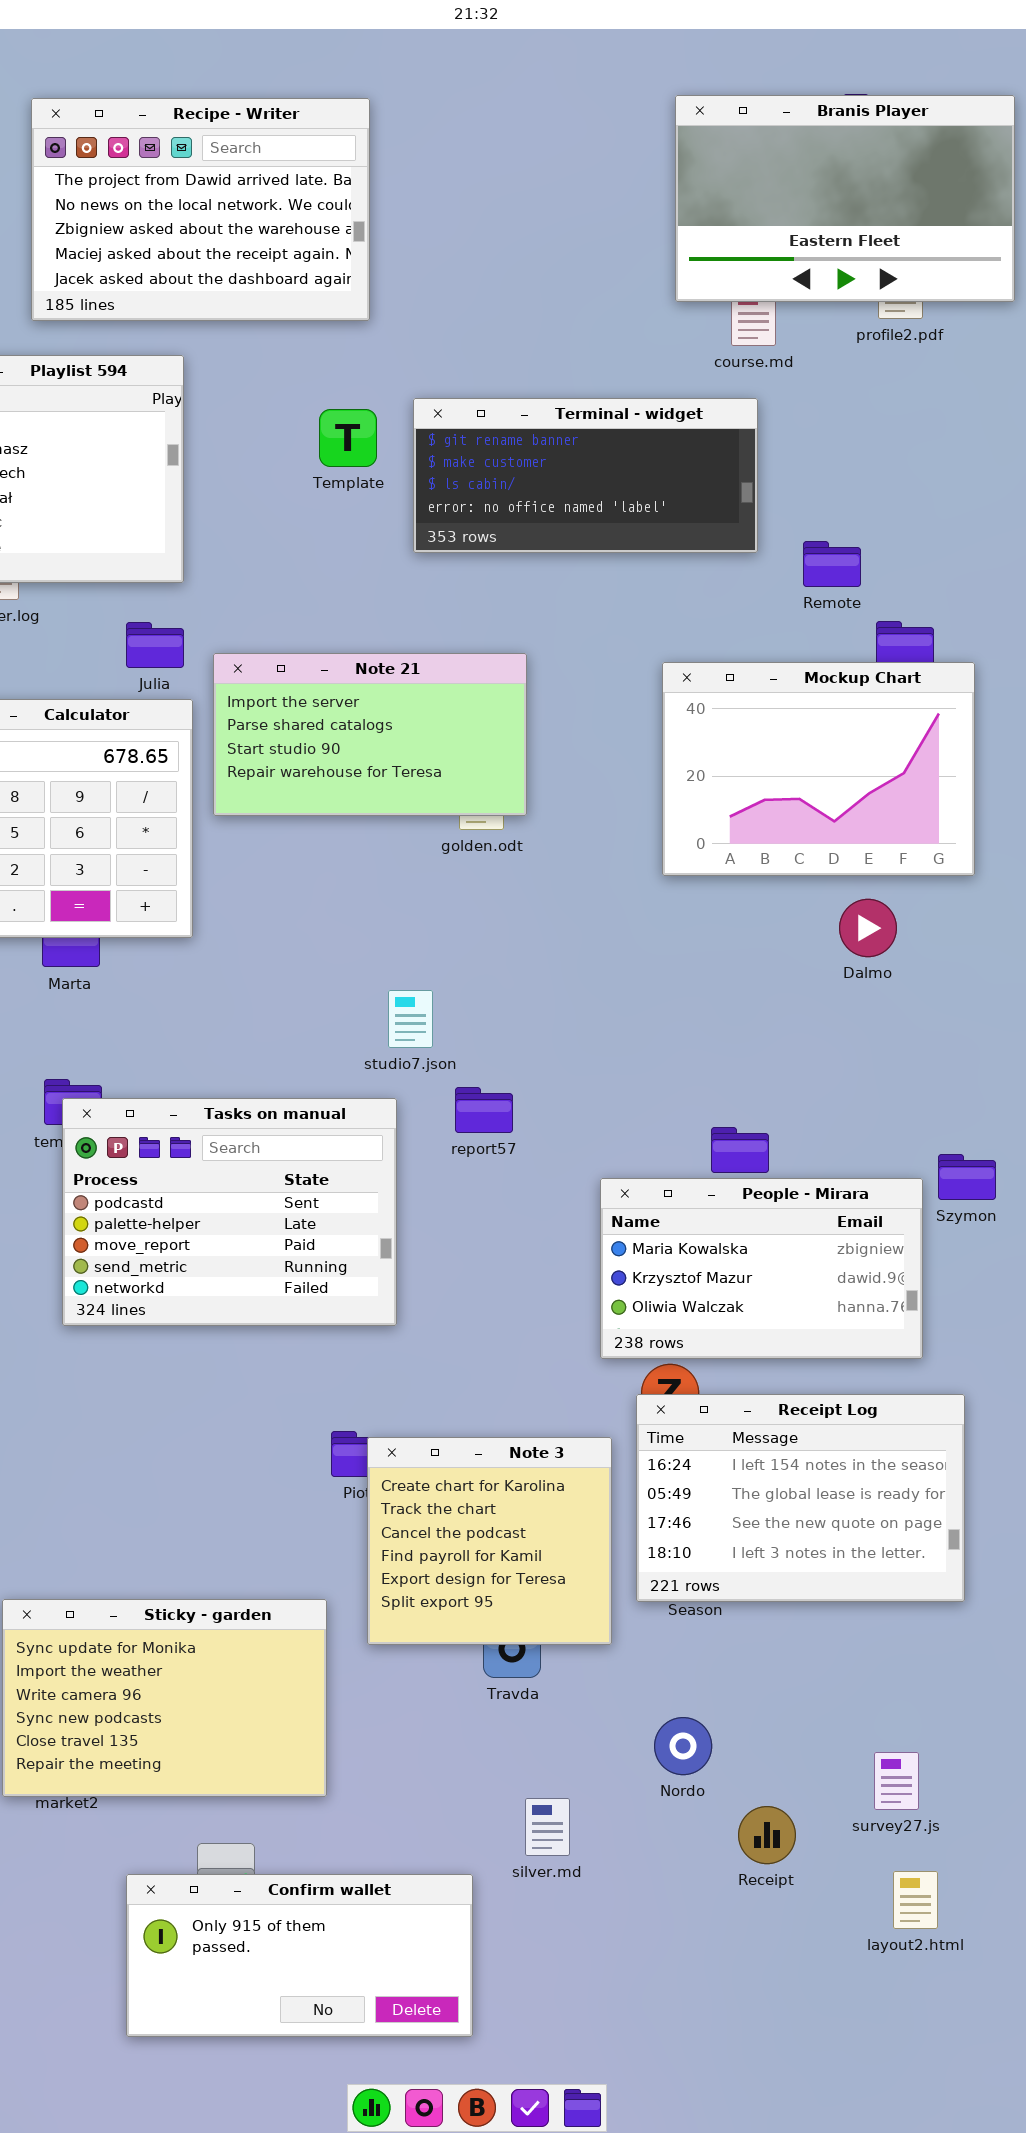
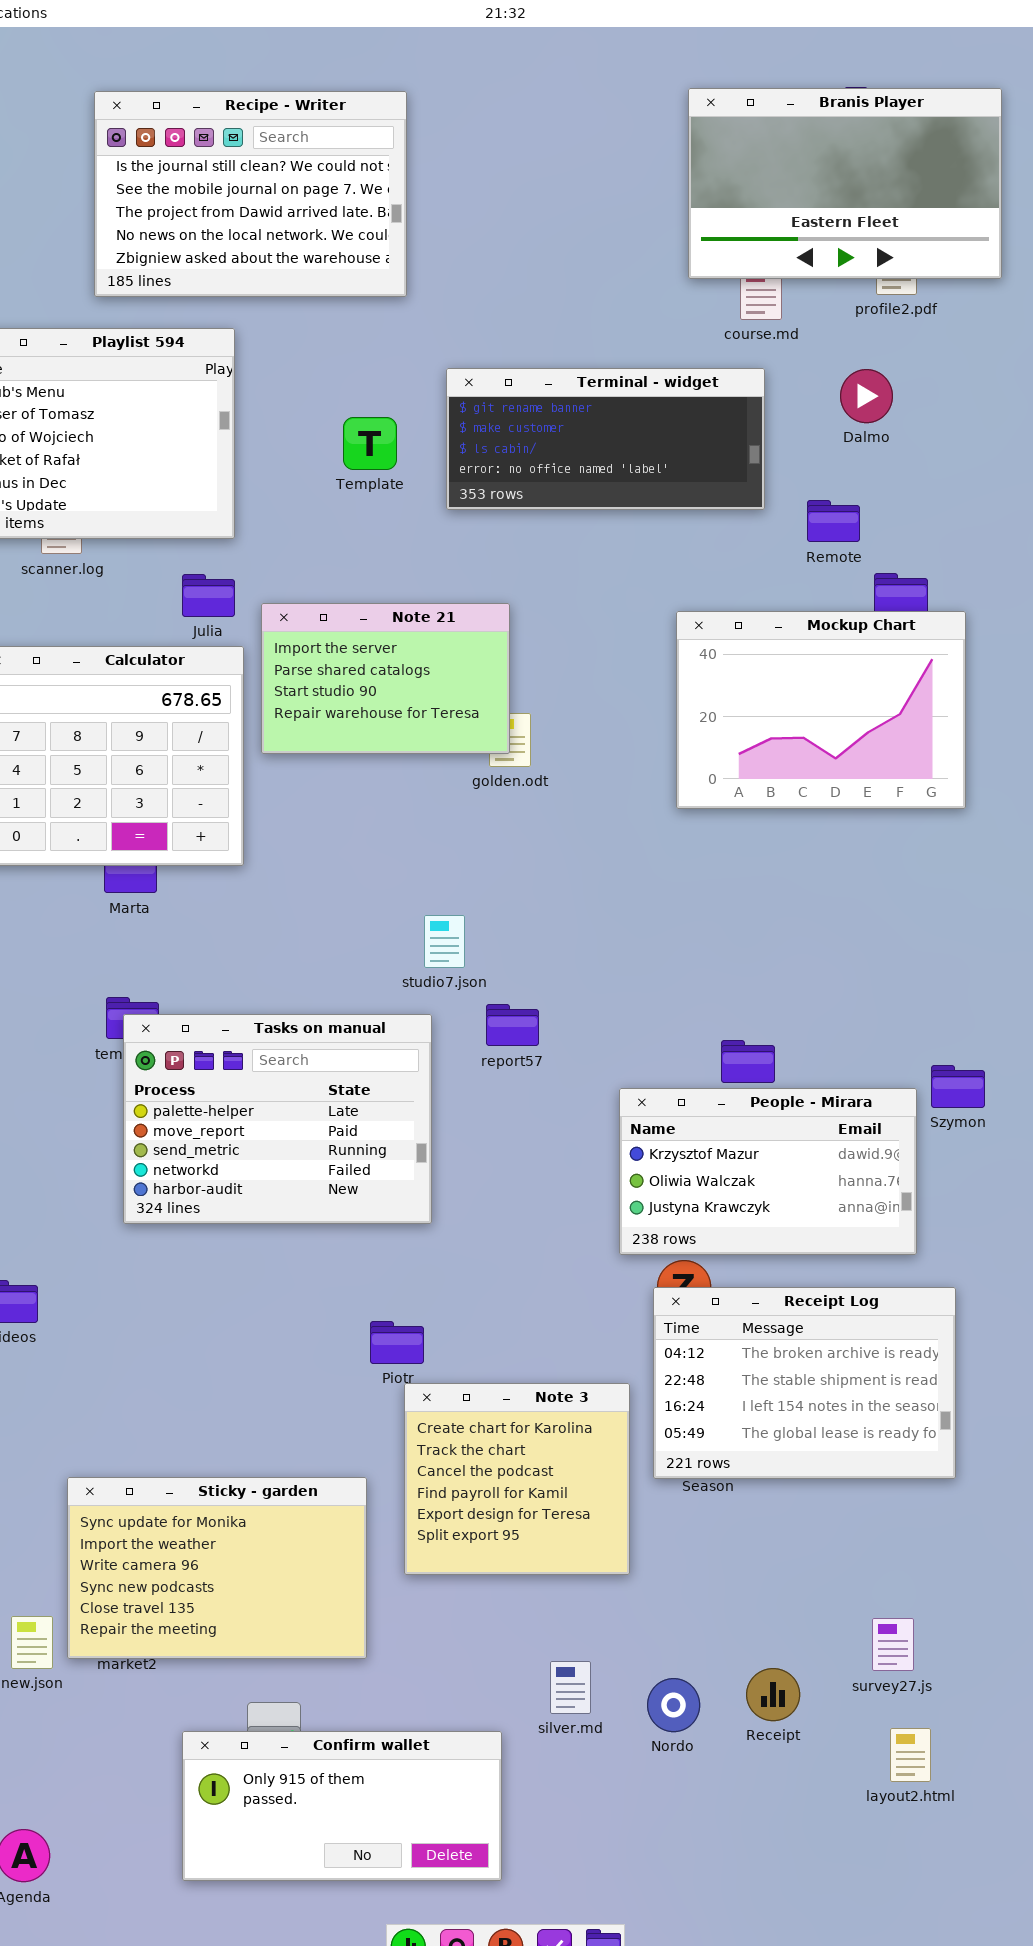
Recipe - Writer: [31,98,370,321] -> [94,91,407,297], scrolled up 2 rows
Template: [319,409,377,467] -> [343,417,397,470], moved
Note 21: [213,653,527,816] -> [261,603,510,754], resized
Dalmo: [839,899,897,957] -> [840,369,893,423], moved
Tasks on manual: [62,1098,397,1326] -> [123,1014,432,1224], scrolled down 1 row
People - Mirara: [600,1178,923,1359] -> [619,1088,917,1255], scrolled down 1 row
Receipt Log: [636,1394,965,1602] -> [653,1287,956,1479], scrolled up 2 rows
Note 3: [367,1437,612,1645] -> [404,1383,630,1575], moved
Nordo: [654,1717,712,1775] -> [647,1678,700,1732], moved

